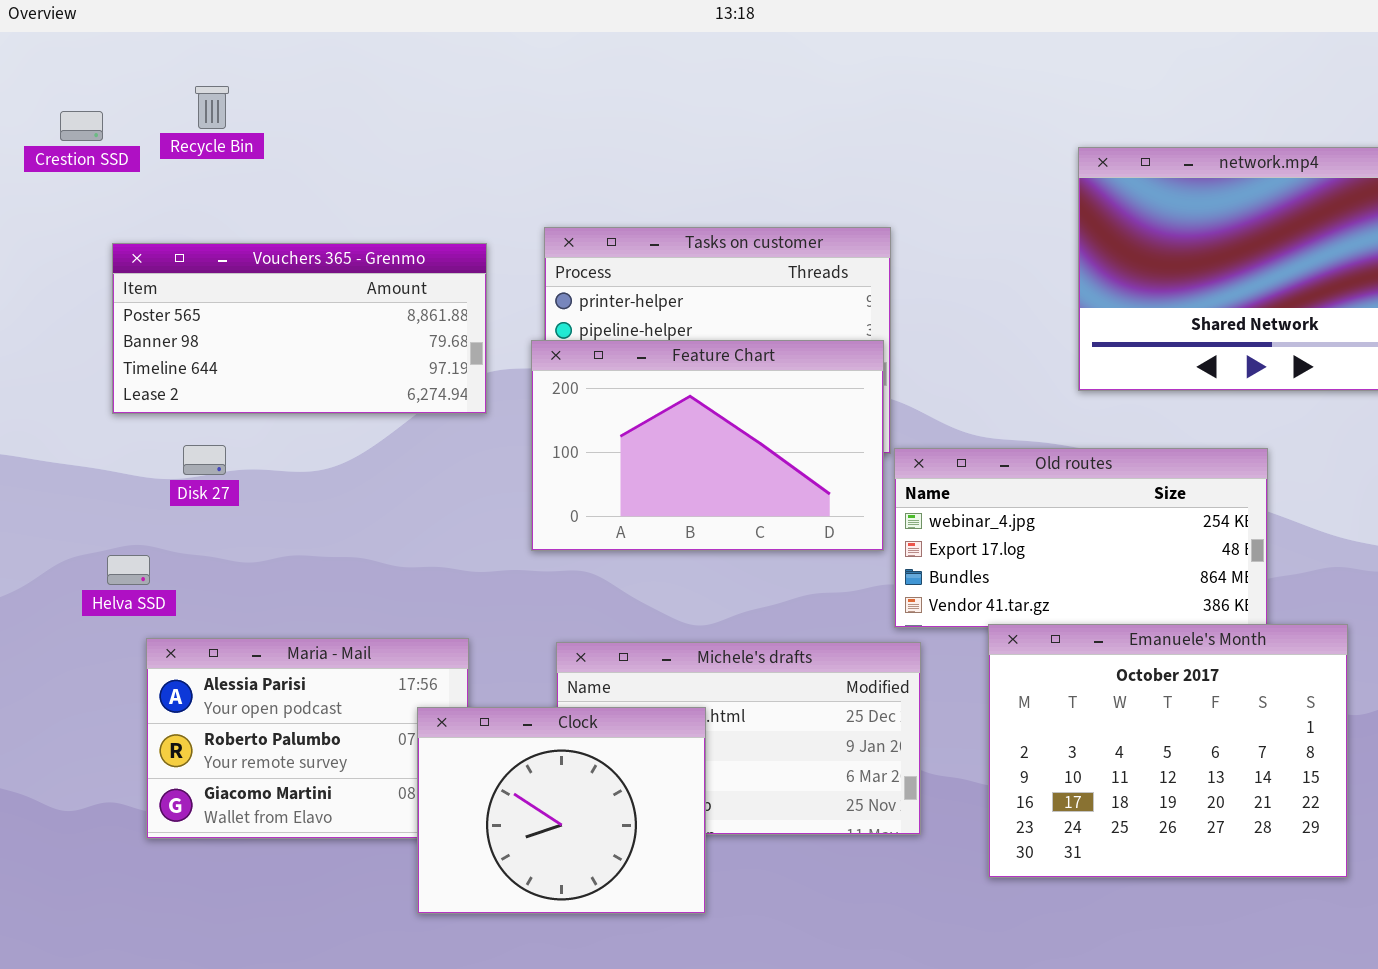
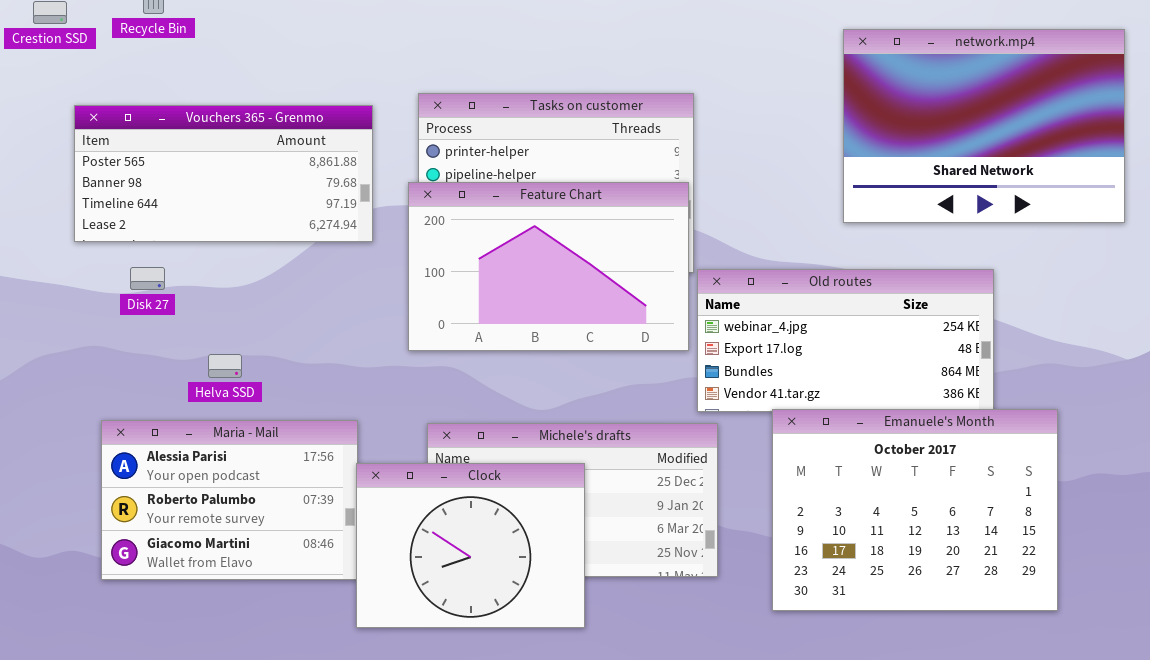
Helva SSD: [107,555,150,585] -> [208,354,242,378], moved
Clock: [417,707,706,914] -> [356,463,585,628], moved

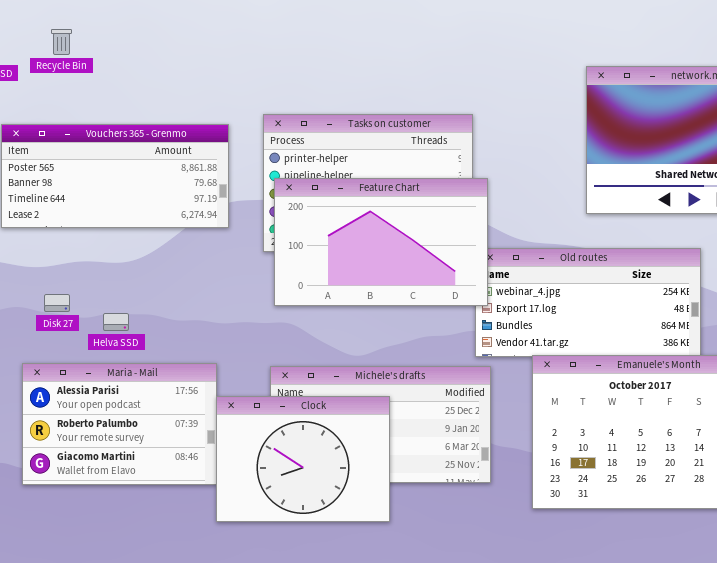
Feature Chart: [408,182,689,351] -> [274,178,488,306], moved
Disk 27: [130,267,165,290] -> [44,294,70,312], moved

